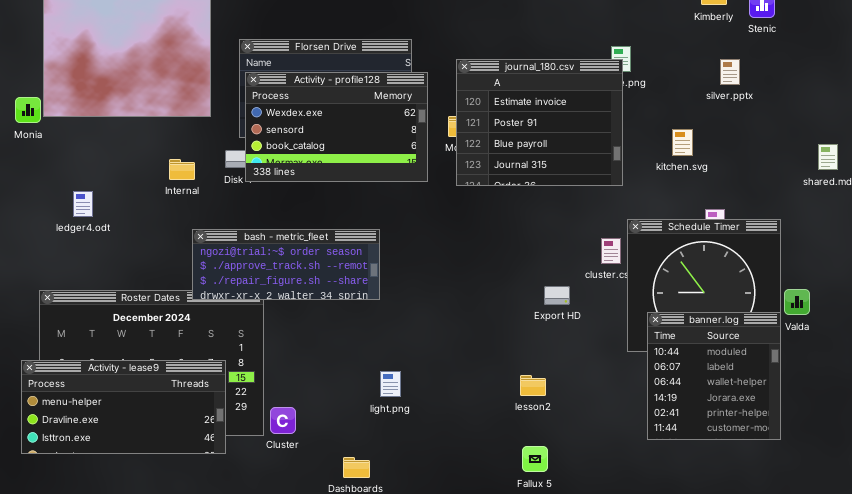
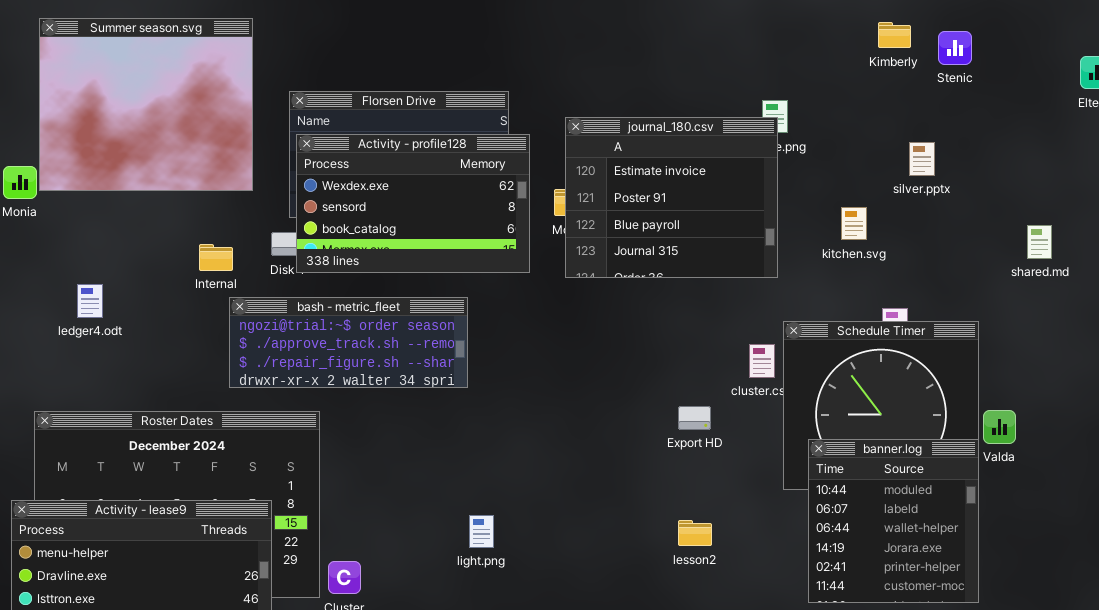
silver.pptx: [720,59,740,85] -> [909,142,935,176], moved
bash - metric_fleet: [192,229,380,300] -> [229,297,468,388], moved
lesson2: [520,375,546,396] -> [678,520,712,546], moved

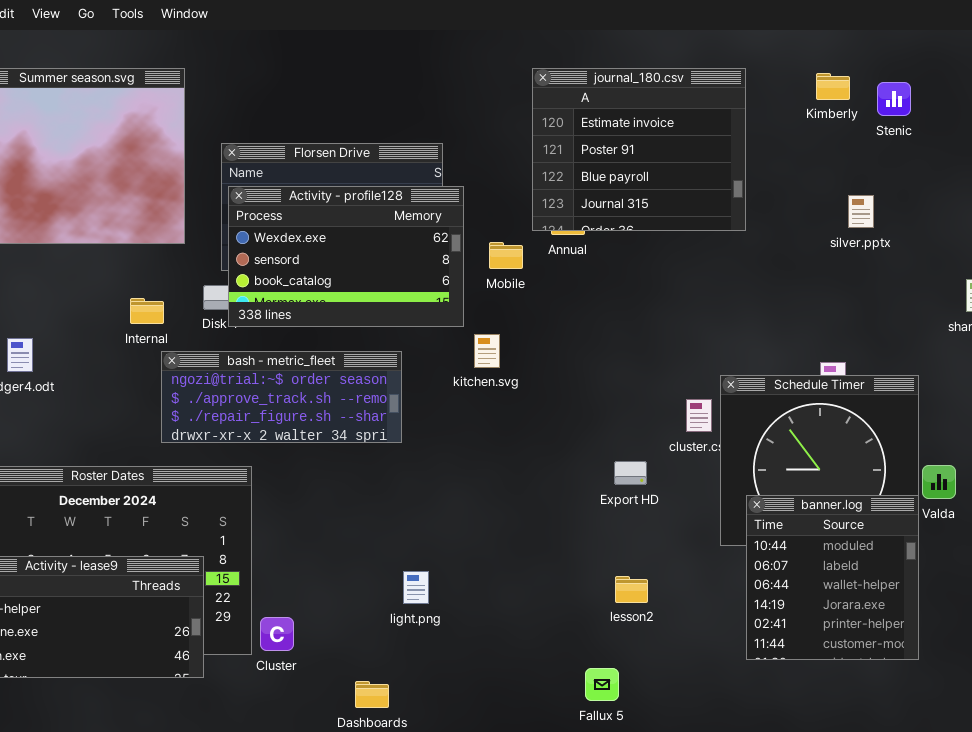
journal_180.csv: [565,117,778,278] -> [532,68,746,231], moved
kitchen.svg: [841,207,867,240] -> [474,334,500,368], moved

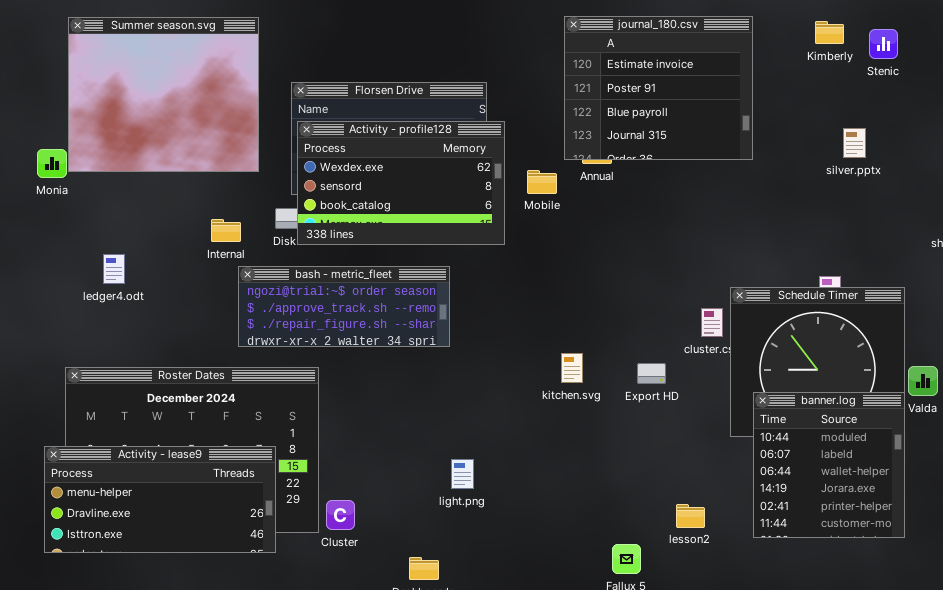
kitchen.svg: [474,334,500,368] -> [561,353,583,383], moved
lesson2: [615,576,648,603] -> [676,504,705,528], moved

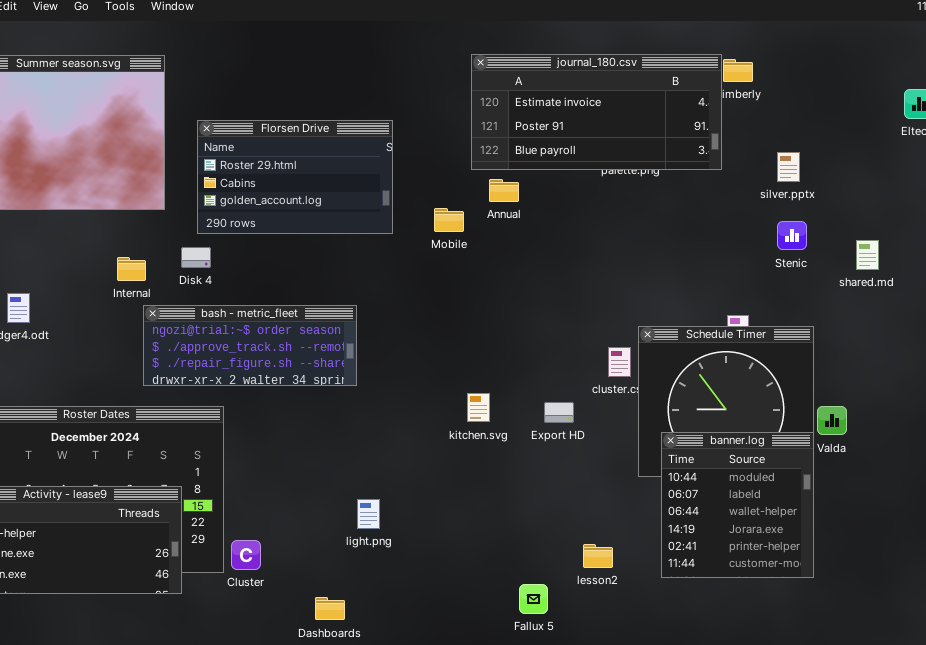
journal_180.csv: [564,16,753,160] -> [471,54,722,170], resized
Stenic: [869,29,898,59] -> [777,221,807,250], moved
Activity - profile128: [297,121,505,245] -> none, closed
silver.pptx: [843,128,866,158] -> [777,152,800,182], moved

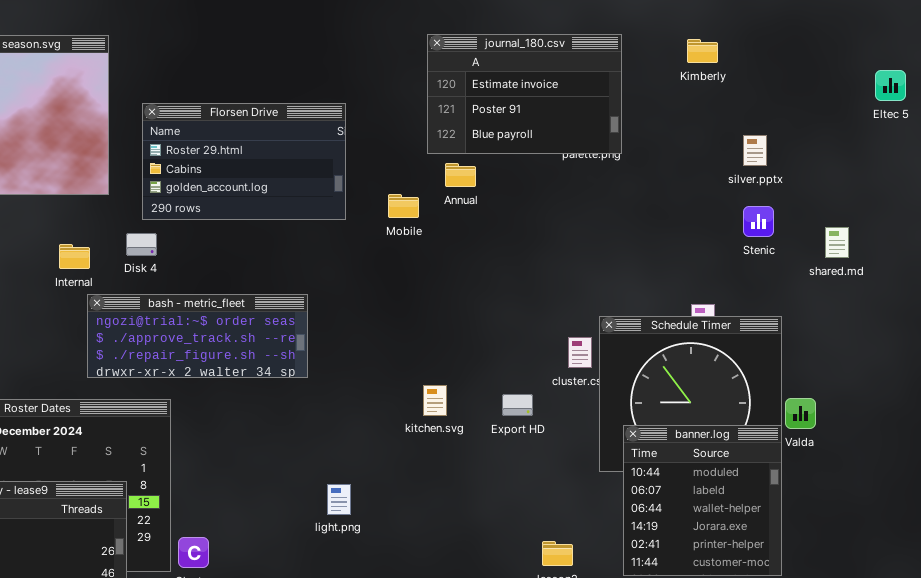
journal_180.csv: [471,54,722,170] -> [427,34,622,154], resized
light.png: [357,499,380,529] -> [327,484,351,515], moved

